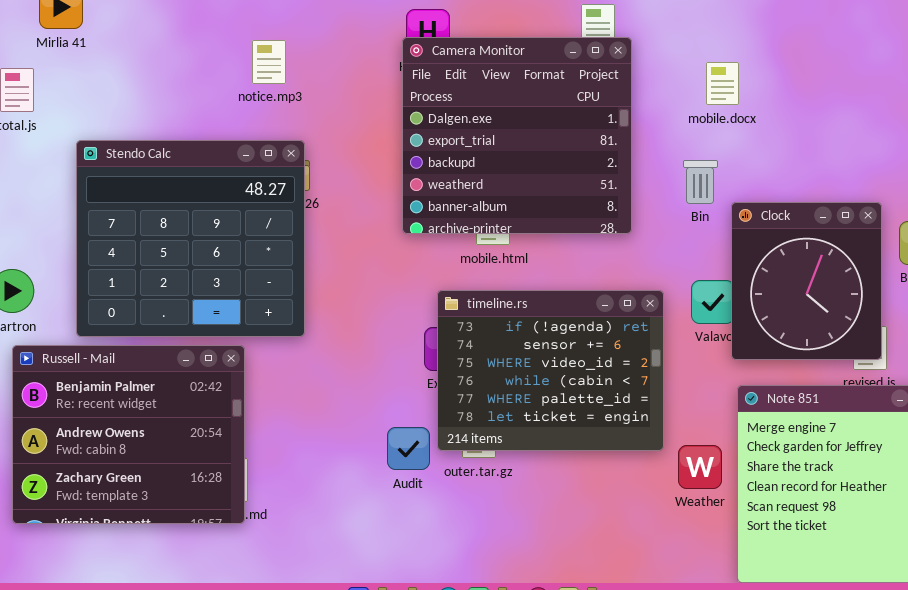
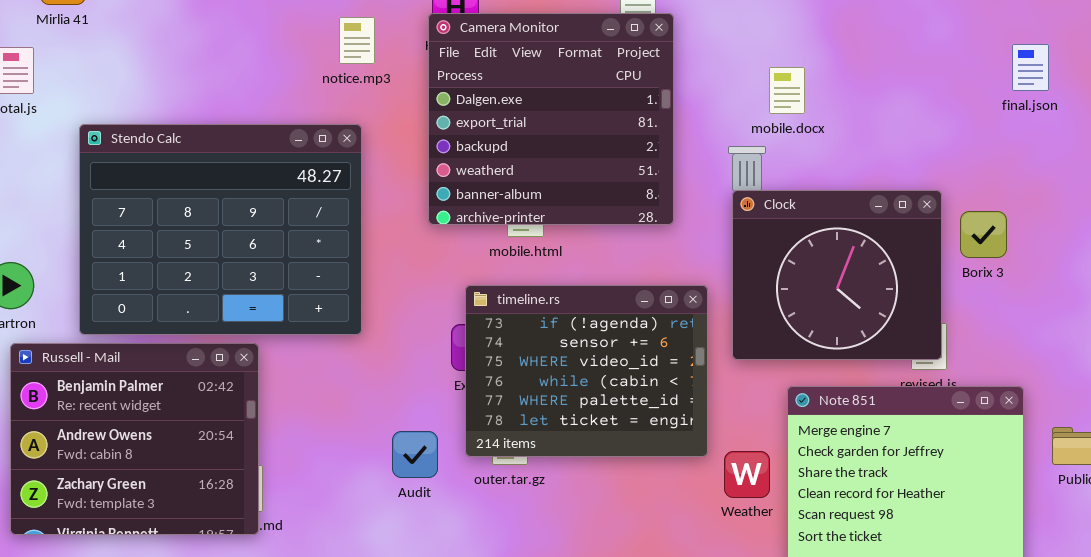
notice.mp3: [252,40,286,84] -> [339,17,375,64], moved
mobile.docx: [706,62,739,105] -> [769,67,805,114], moved
Stendo Calc: [76,140,305,337] -> [79,124,362,335], resized
Clock: [731,202,882,360] -> [732,190,942,360], resized
Audit: [387,427,430,470] -> [392,431,438,478], moved

